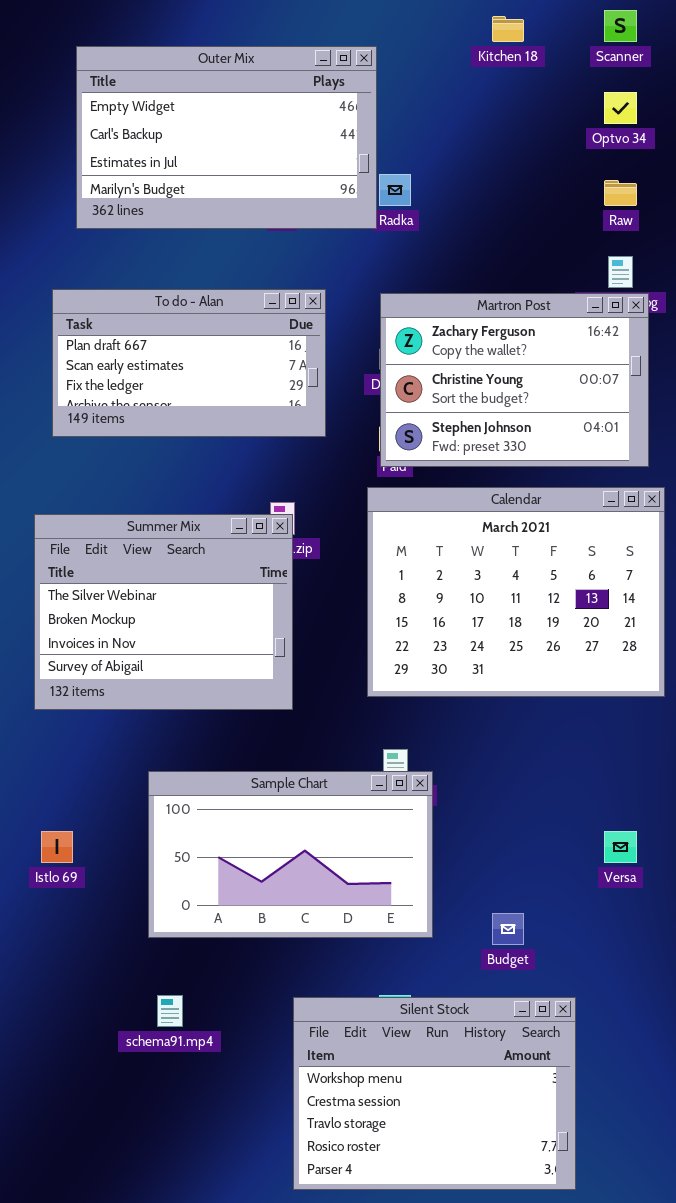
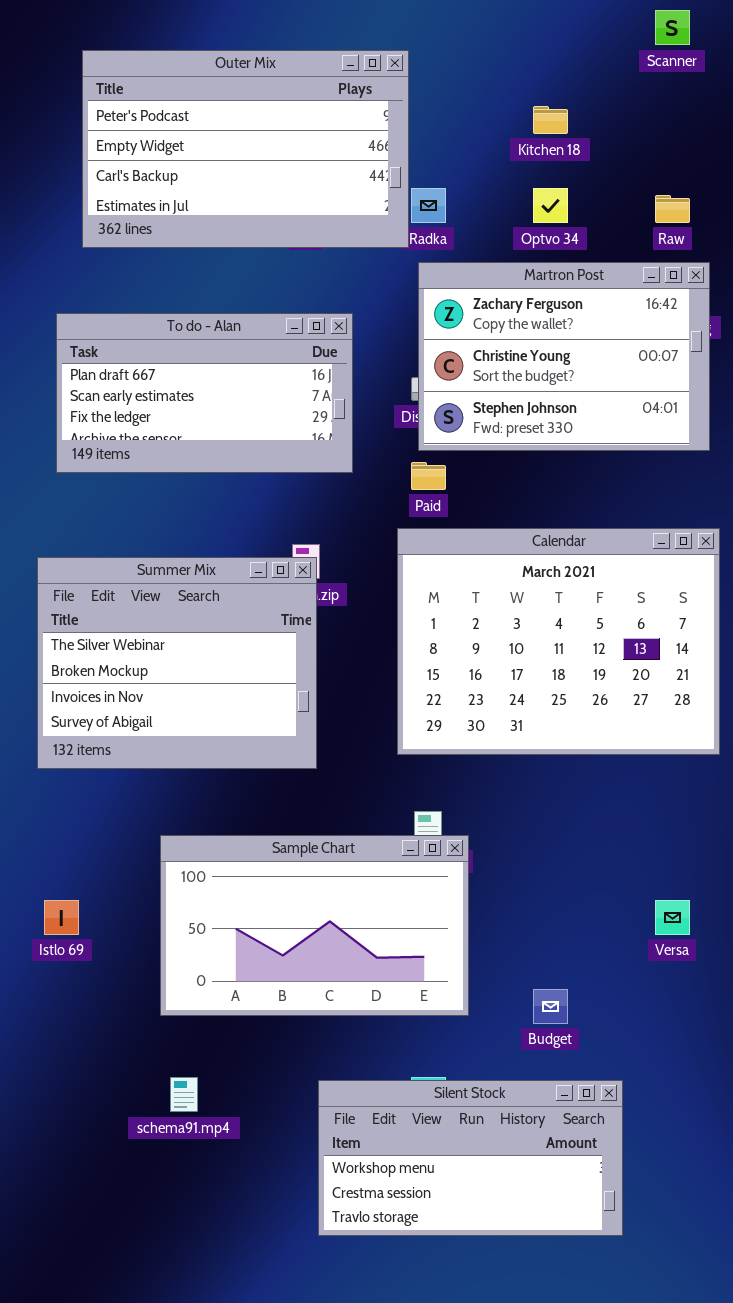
Kitchen 18: [492,16,524,42] -> [533,106,568,134], moved
Outer Mix: [76,46,377,229] -> [82,50,409,248], scrolled up 1 row
Optvo 34: [604,92,637,124] -> [533,188,568,223], moved
Martron Post: [380,293,649,467] -> [418,262,710,451], moved
Silent Stock: [293,997,576,1190] -> [318,1080,623,1236], resized

